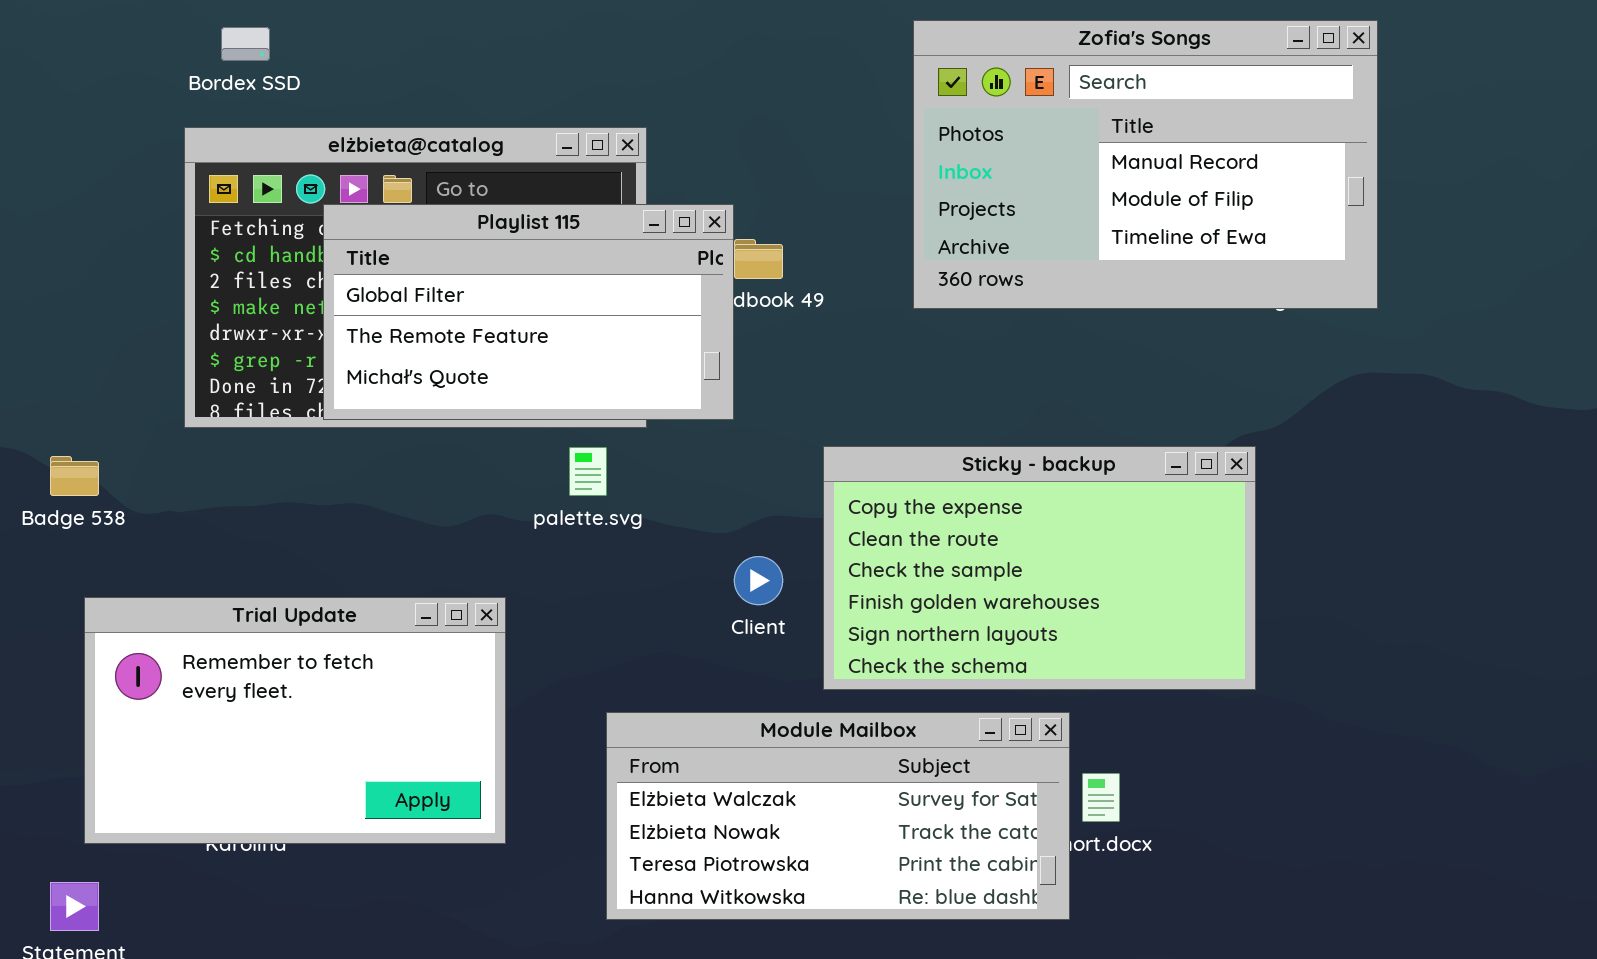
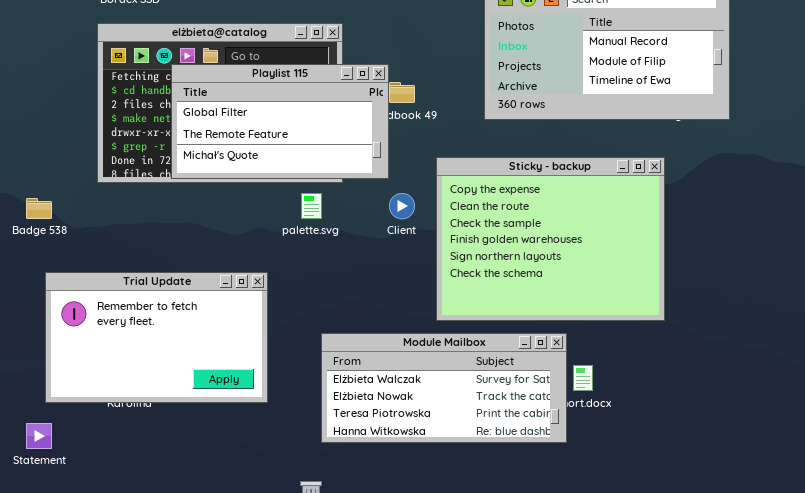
Sticky - backup: [823,446,1256,690] -> [436,157,665,321], resized
Client: [734,556,783,605] -> [389,193,415,219], moved

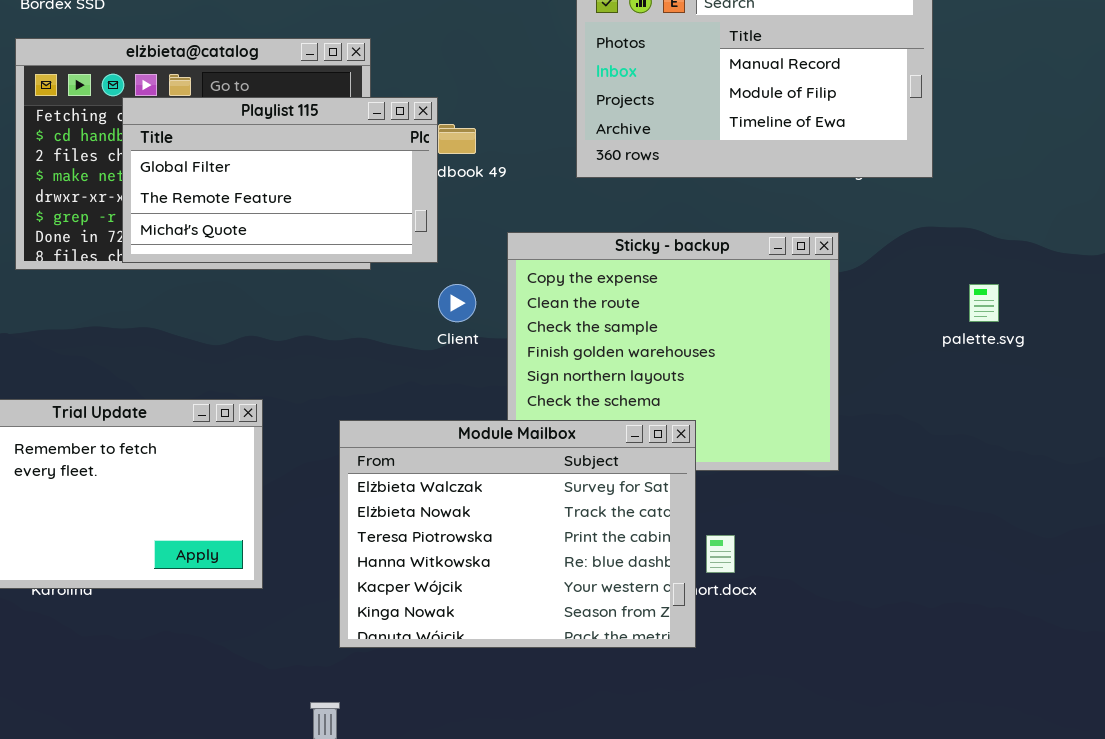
palette.svg: [301,193,322,219] -> [969,284,999,322], moved
Module Mailbox: [321,333,567,443] -> [339,420,696,648], resized

